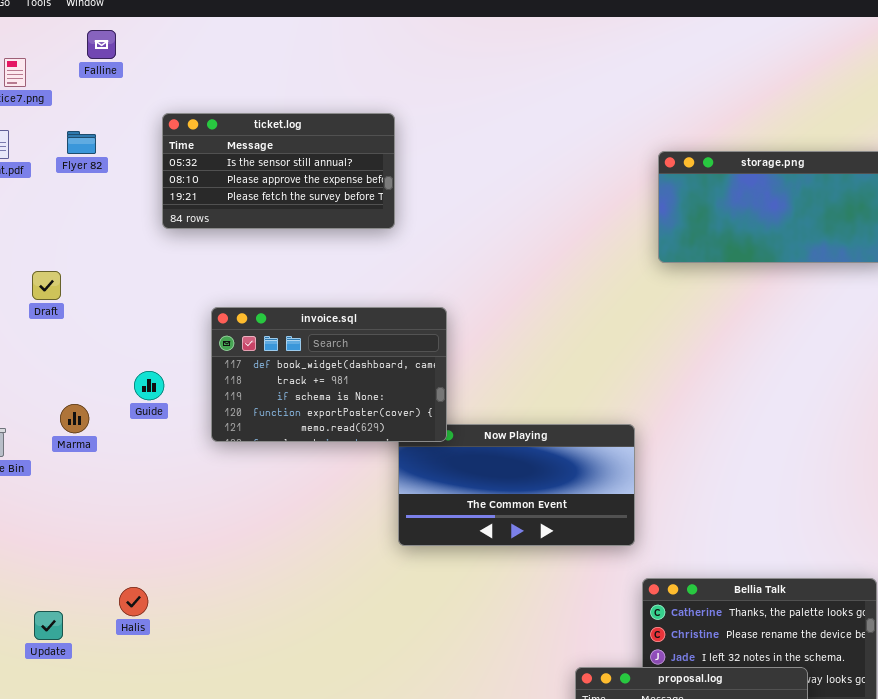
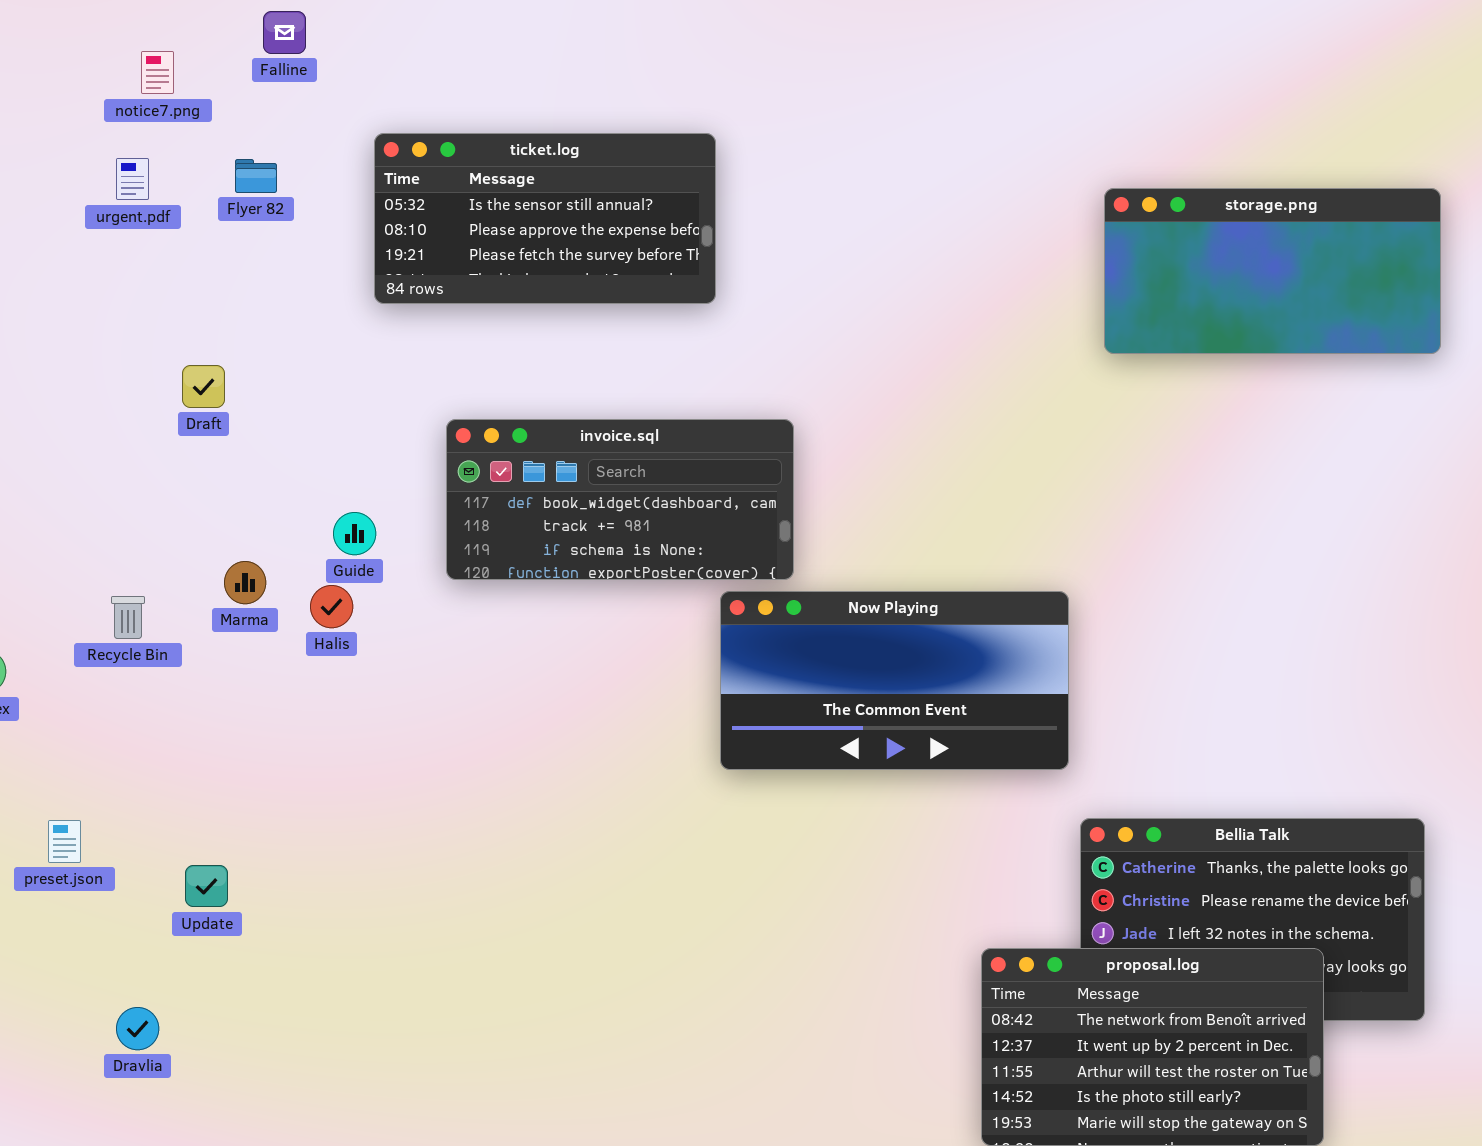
invoice.sql: [211,307,447,442] -> [446,419,794,580], resized
Halis: [119,587,148,616] -> [310,585,353,628], moved

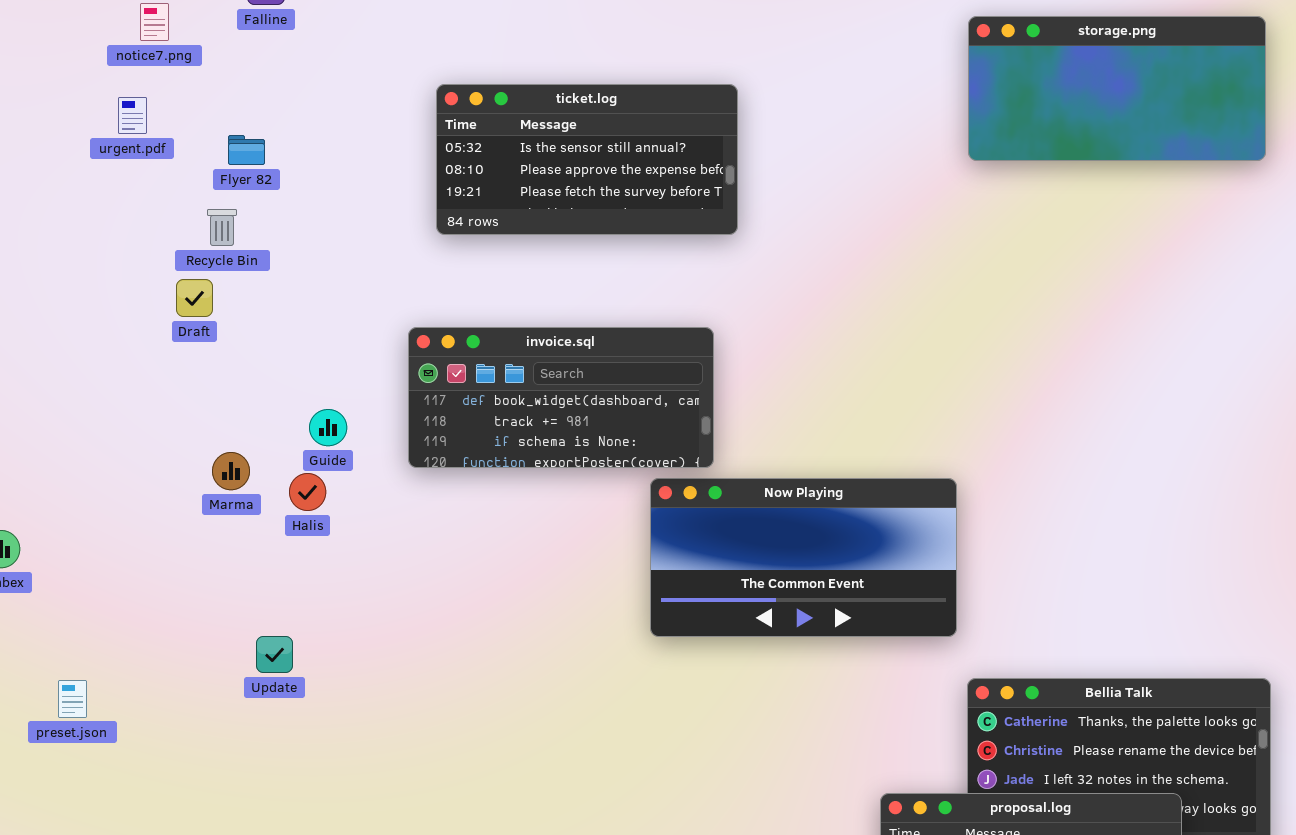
ticket.log: [374,133,716,304] -> [436,84,738,235], moved
Flyer 82: [235,159,277,193] -> [228,135,265,165], moved
storage.png: [1104,188,1441,354] -> [968,16,1266,161], moved
Recycle Bin: [111,596,145,639] -> [207,209,237,246], moved
Update: [185,865,228,907] -> [256,636,293,673], moved

